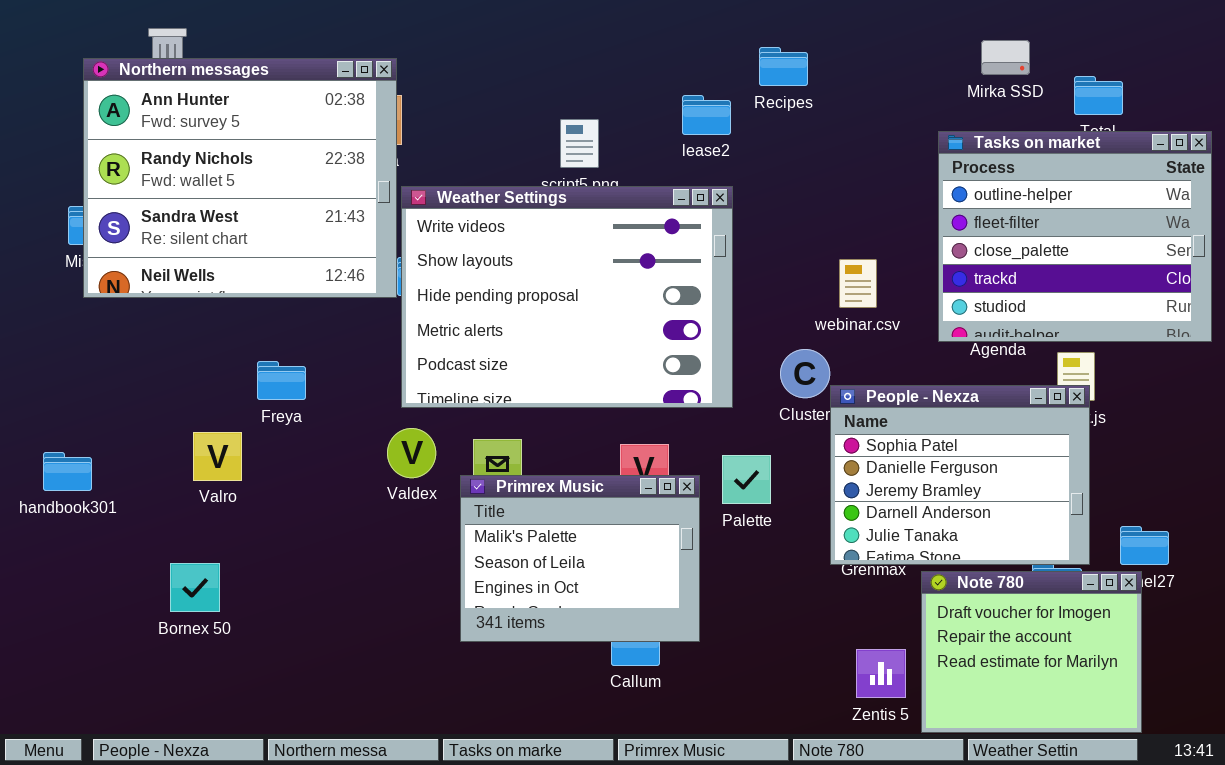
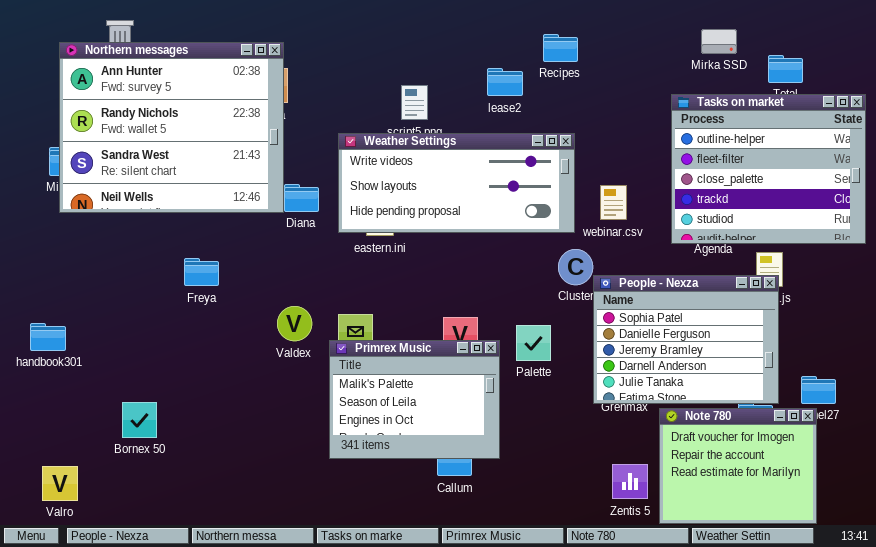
Weather Settings: [401,186,733,408] -> [338,133,575,233], moved, resized
Valro: [193,432,242,481] -> [42,466,78,501], moved

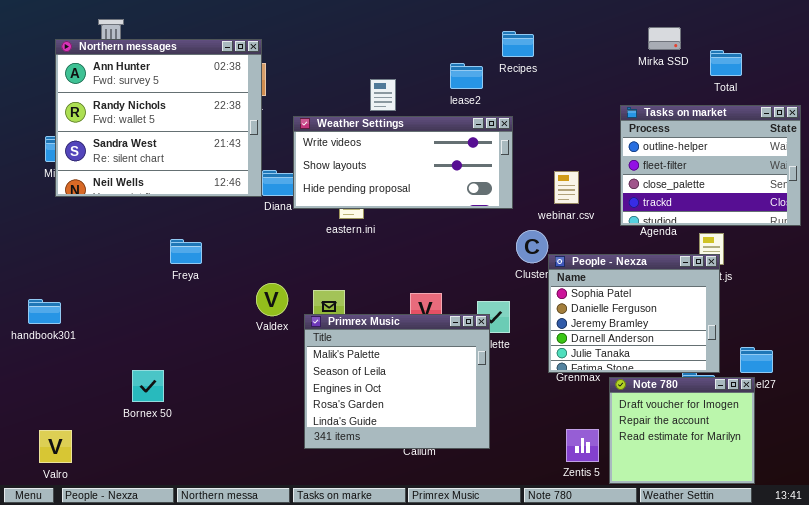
Tasks on market: [671,94,866,244] -> [620,105,801,226], resized
Weather Settings: [338,133,575,233] -> [293,116,513,209], moved
Primrex Music: [329,340,500,459] -> [304,314,490,449], resized
Bornex 50: [122,402,157,438] -> [132,370,164,402], moved

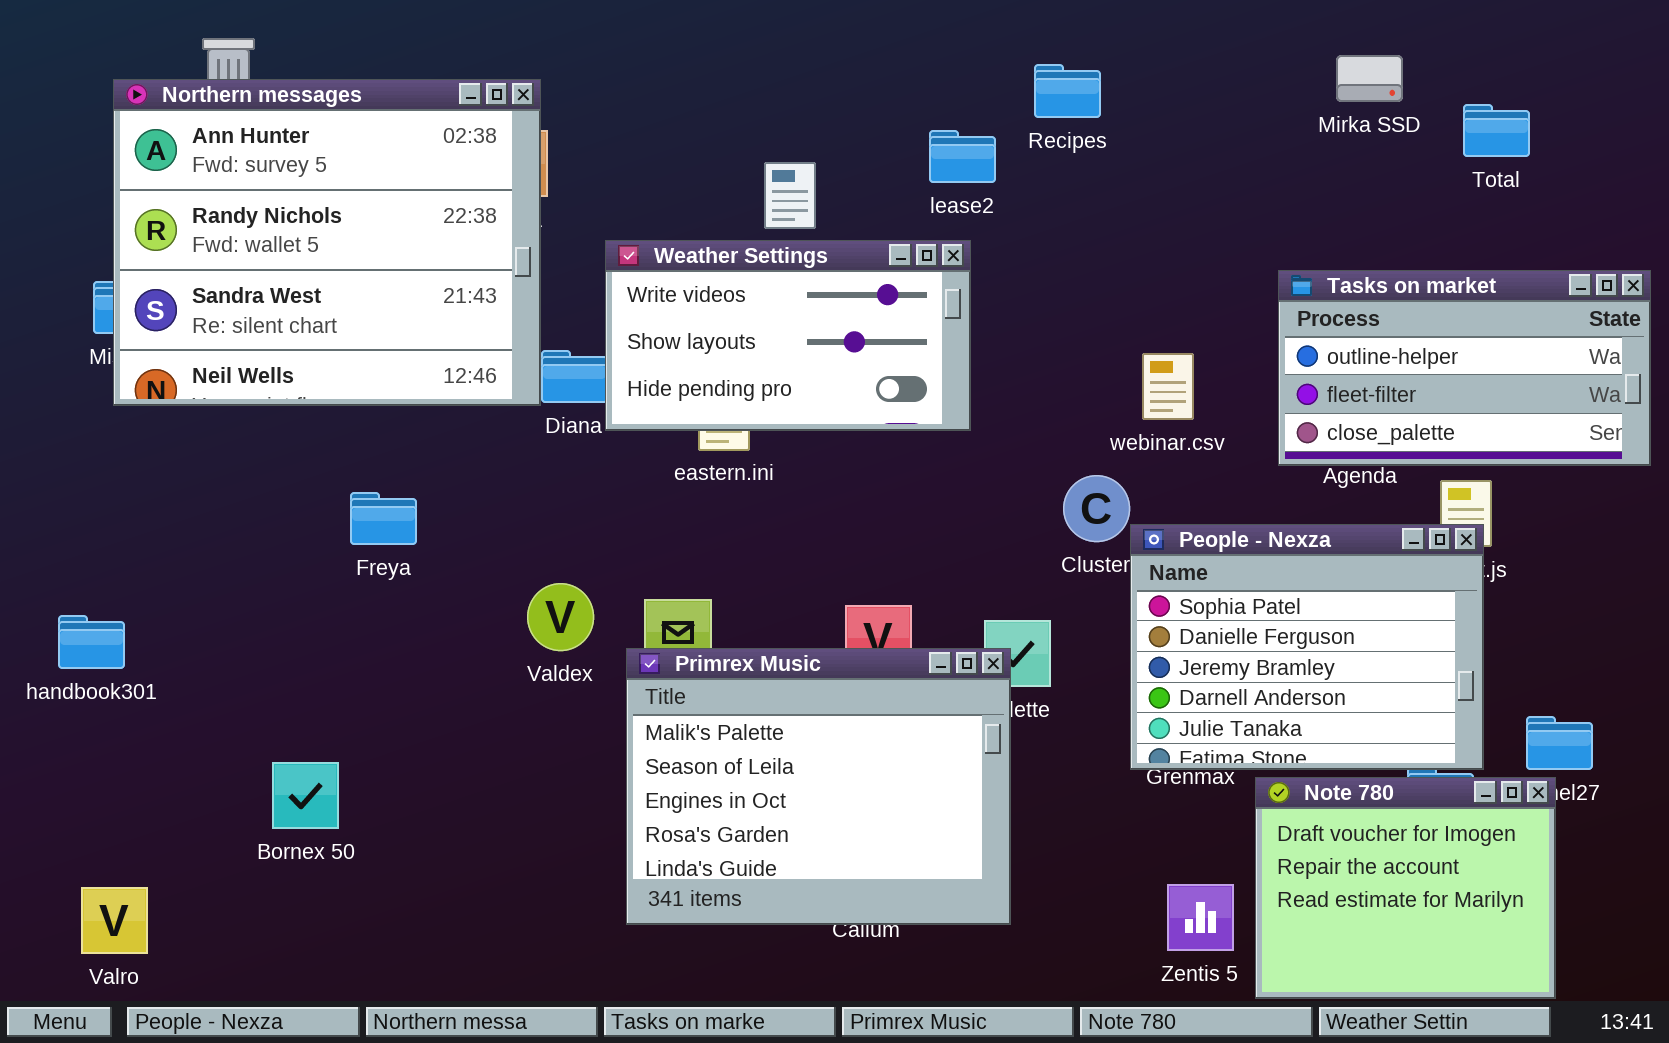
Tasks on market: [620,105,801,226] -> [1278,270,1651,466], resized
Weather Settings: [293,116,513,209] -> [605,240,971,431], resized

